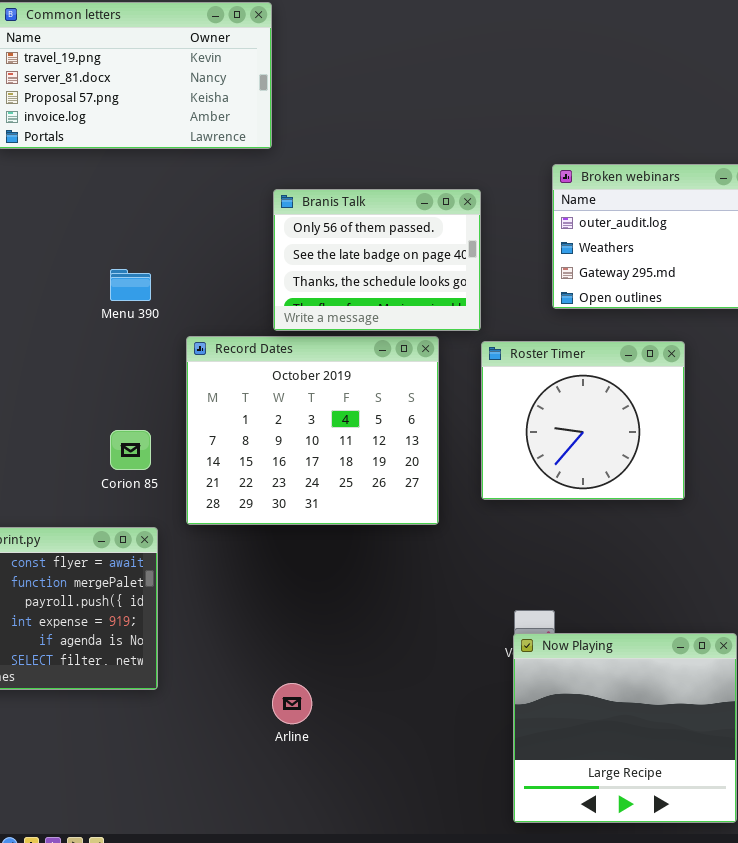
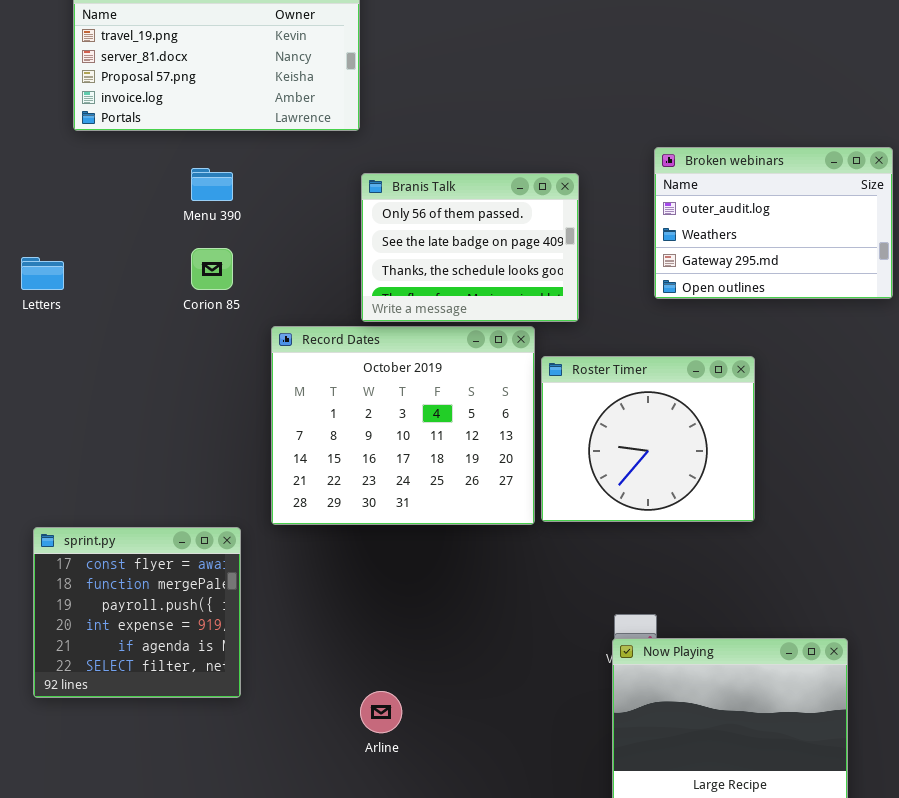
Menu 390: [110,269,151,301] -> [191,168,233,201], moved
Roster Timer: [481,341,685,500] -> [541,356,755,522], moved
Corion 85: [110,430,151,470] -> [191,248,233,290], moved

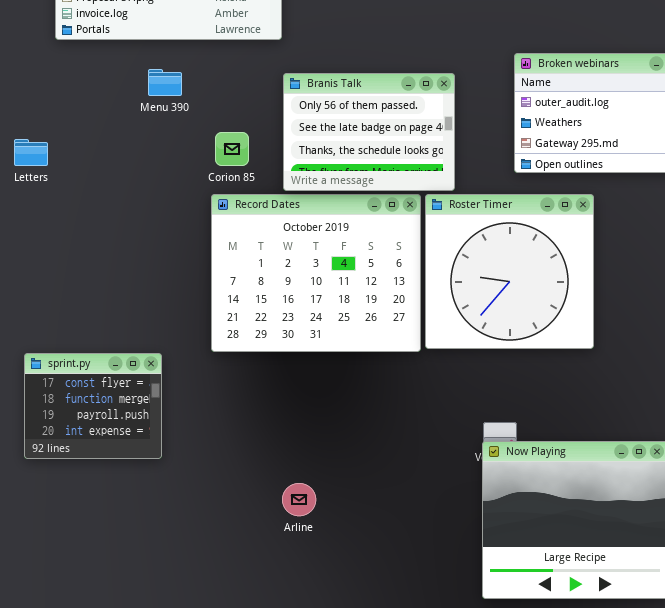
Corion 85: [191,248,233,290] -> [215,132,249,166], moved
Roster Timer: [541,356,755,522] -> [425,194,594,349], resized
sprint.py: [33,527,241,698] -> [24,353,162,459], resized

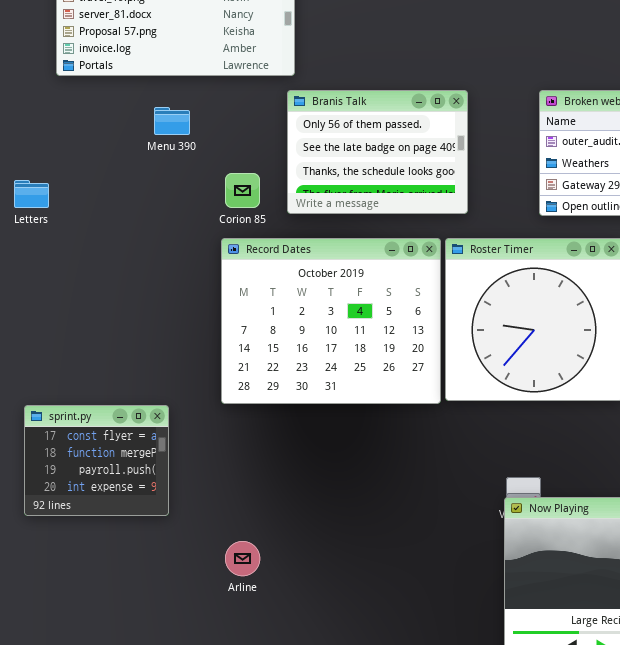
Branis Talk: [283,73,455,191] -> [287,90,468,214], moved
Arline: [282,483,316,516] -> [225,541,260,576], moved

